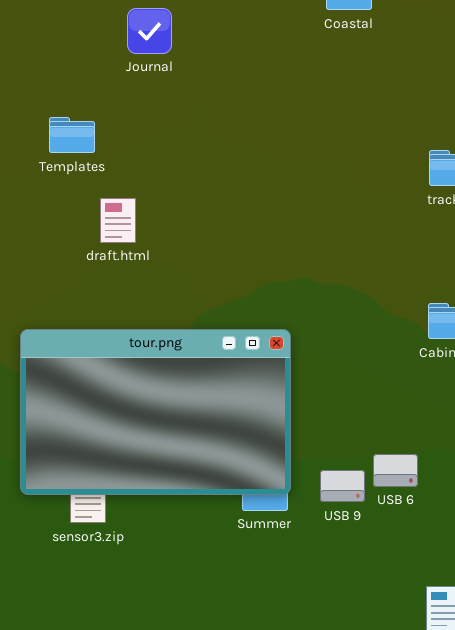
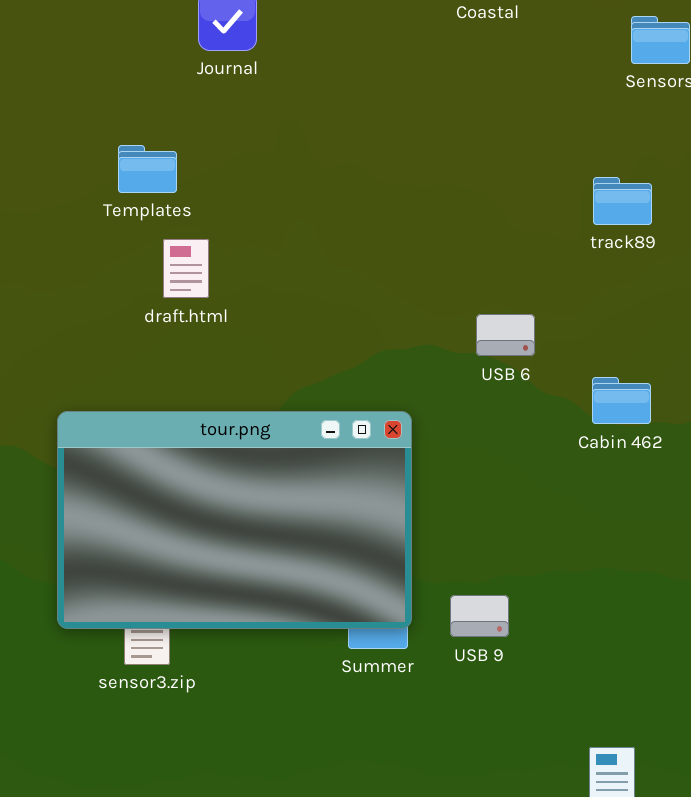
Templates: [49,117,95,153] -> [118,145,177,193], moved
USB 6: [373,454,418,487] -> [476,314,535,356], moved

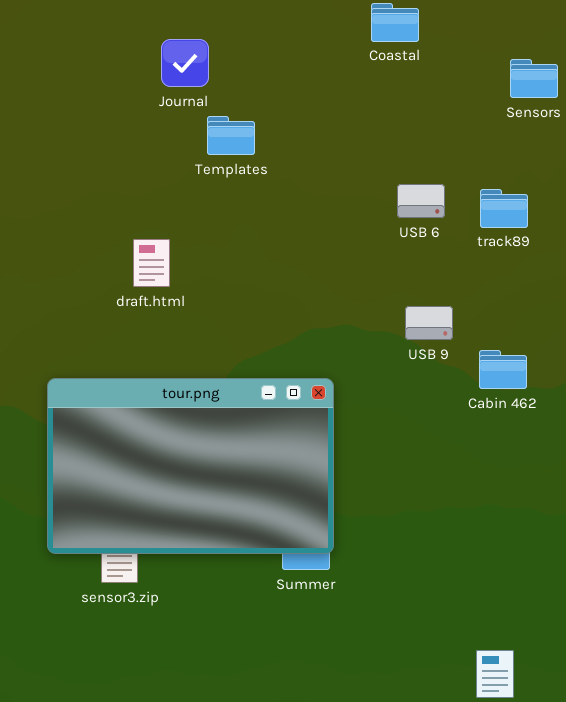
Templates: [118,145,177,193] -> [207,116,255,155], moved
USB 6: [476,314,535,356] -> [397,184,445,218], moved
USB 9: [450,595,509,637] -> [405,306,453,340], moved

